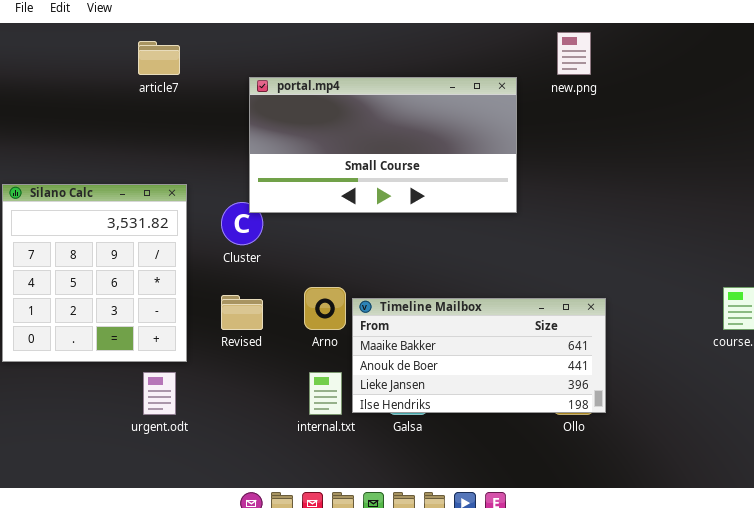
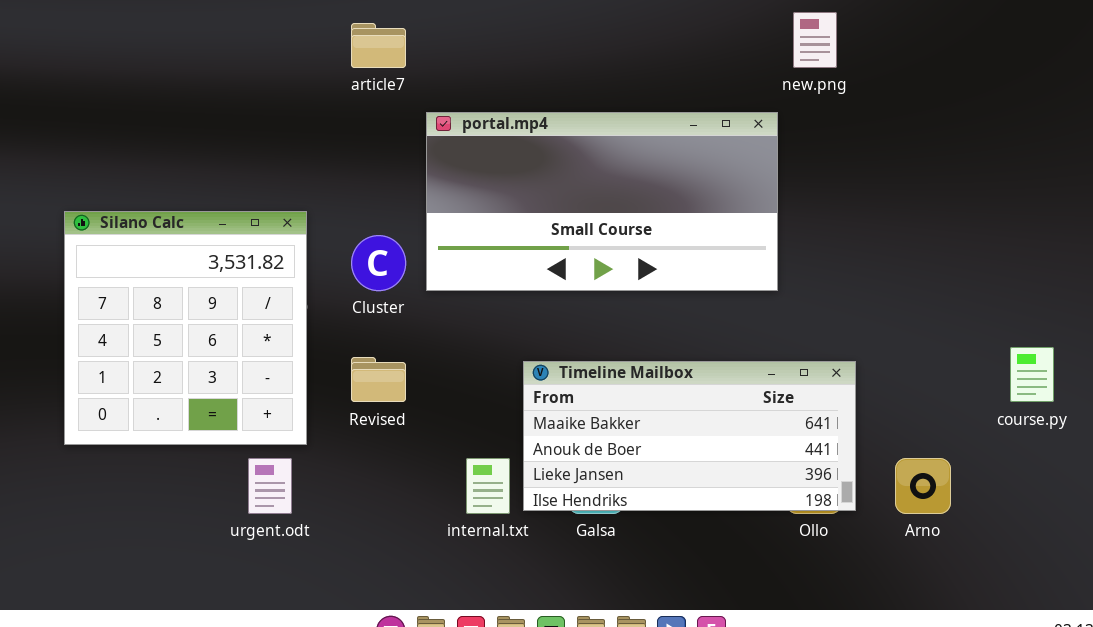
article7: [138,41,180,75] -> [351,23,406,68], moved
portal.mp4: [249,77,517,213] -> [426,112,778,291], moved
Arno: [304,287,346,330] -> [895,458,951,514], moved

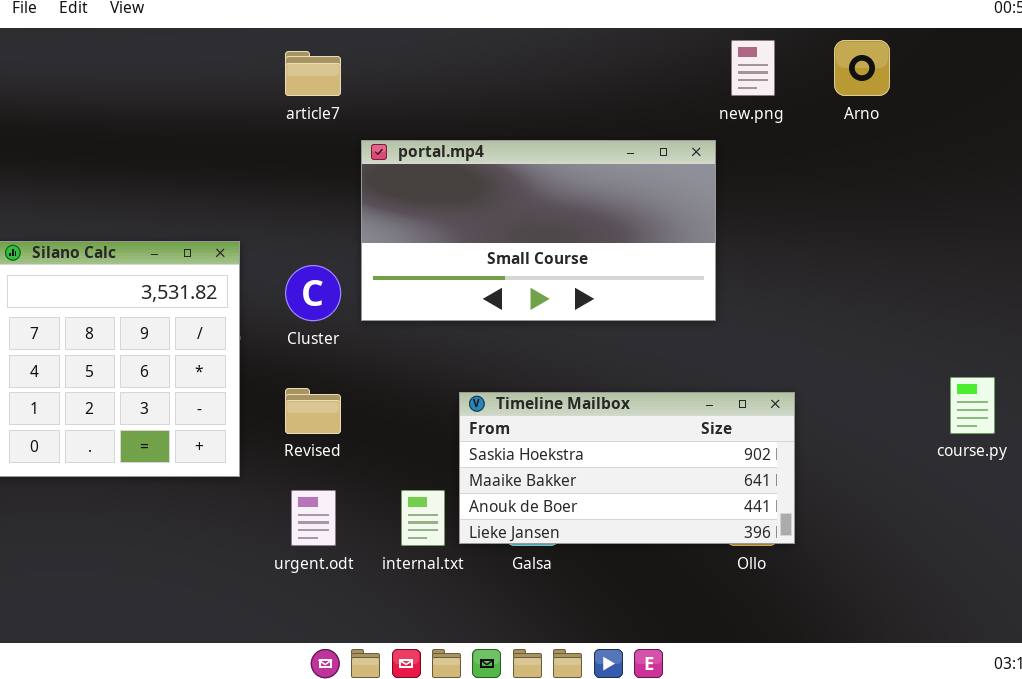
Timeline Mailbox: [523,361,856,511] -> [459,392,795,544], scrolled up 1 row
urgent.odt: [248,458,292,514] -> [291,490,336,546], moved
Arno: [895,458,951,514] -> [834,40,890,96], moved

